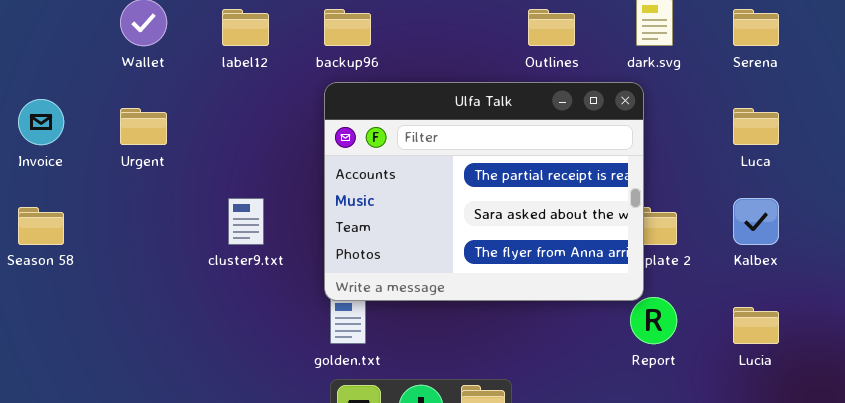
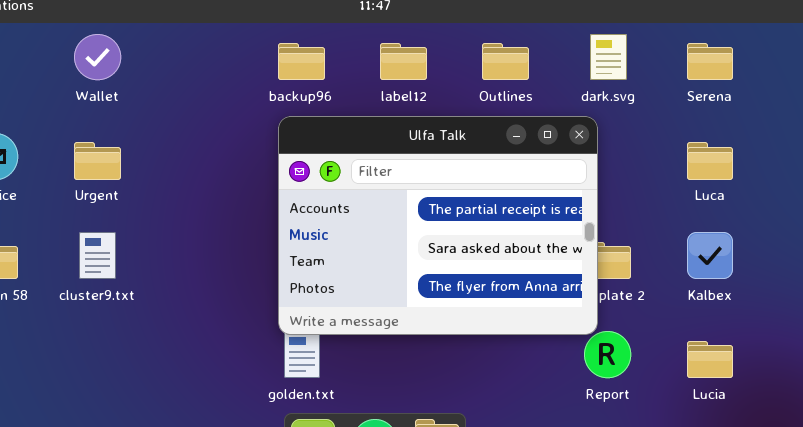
label12: [222,9,269,46] -> [380,43,427,80], moved
cluster9.txt: [228,198,264,245] -> [79,232,116,279], moved

